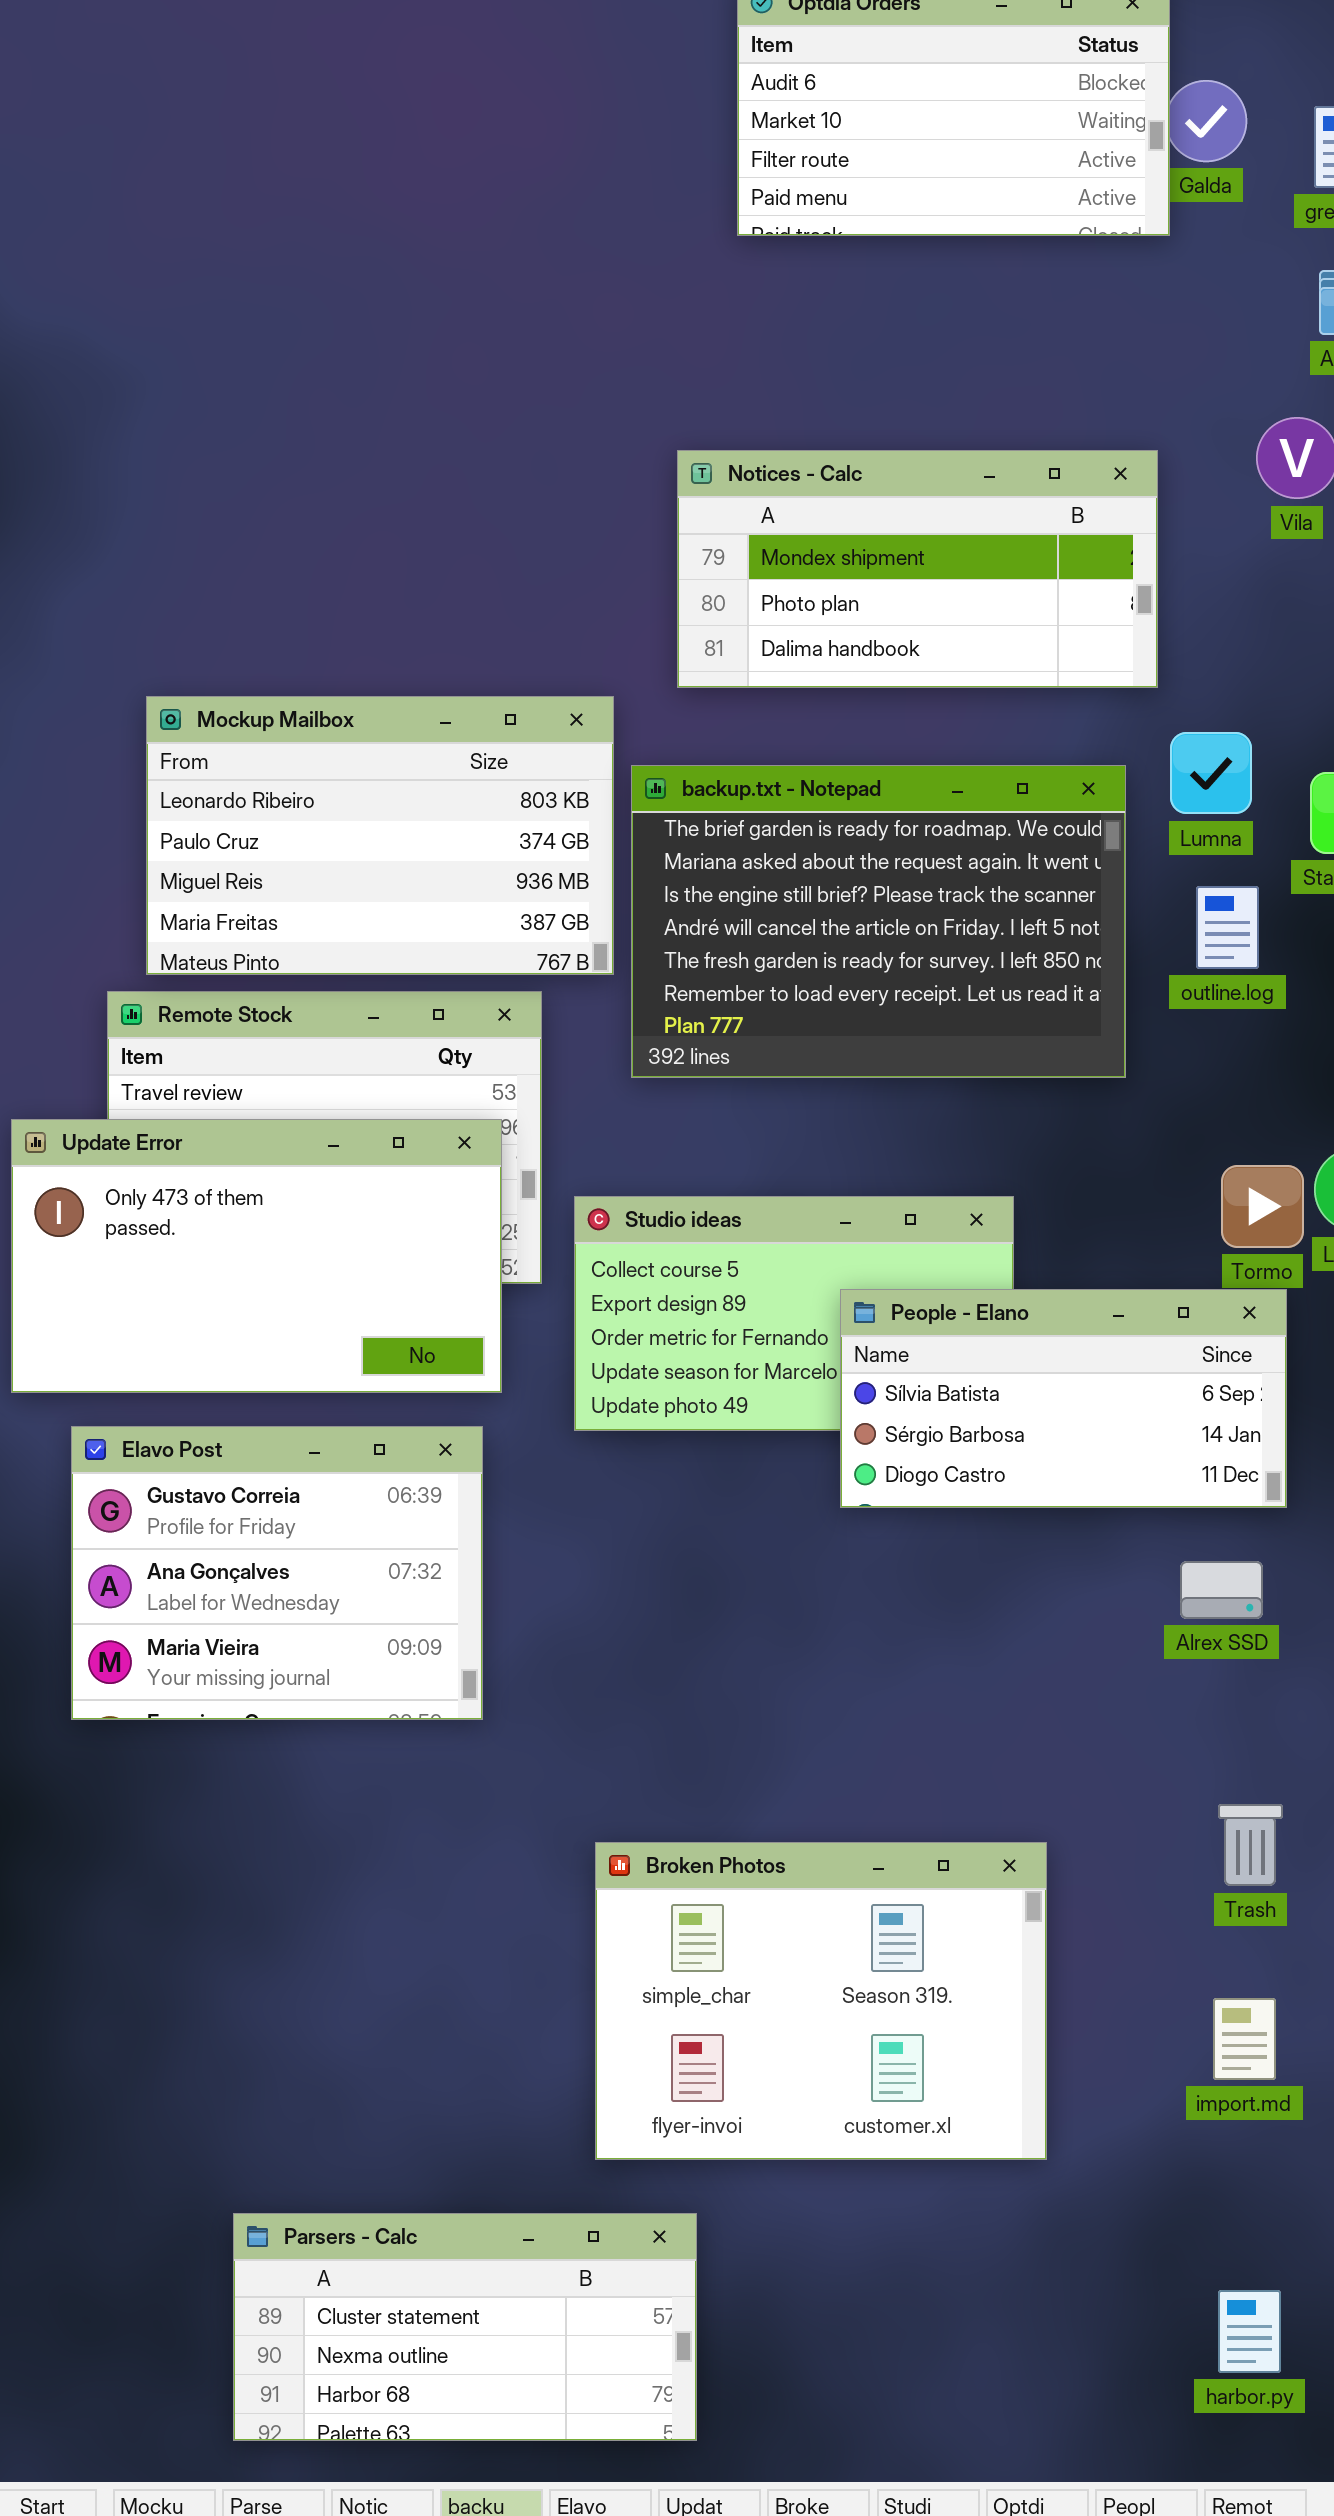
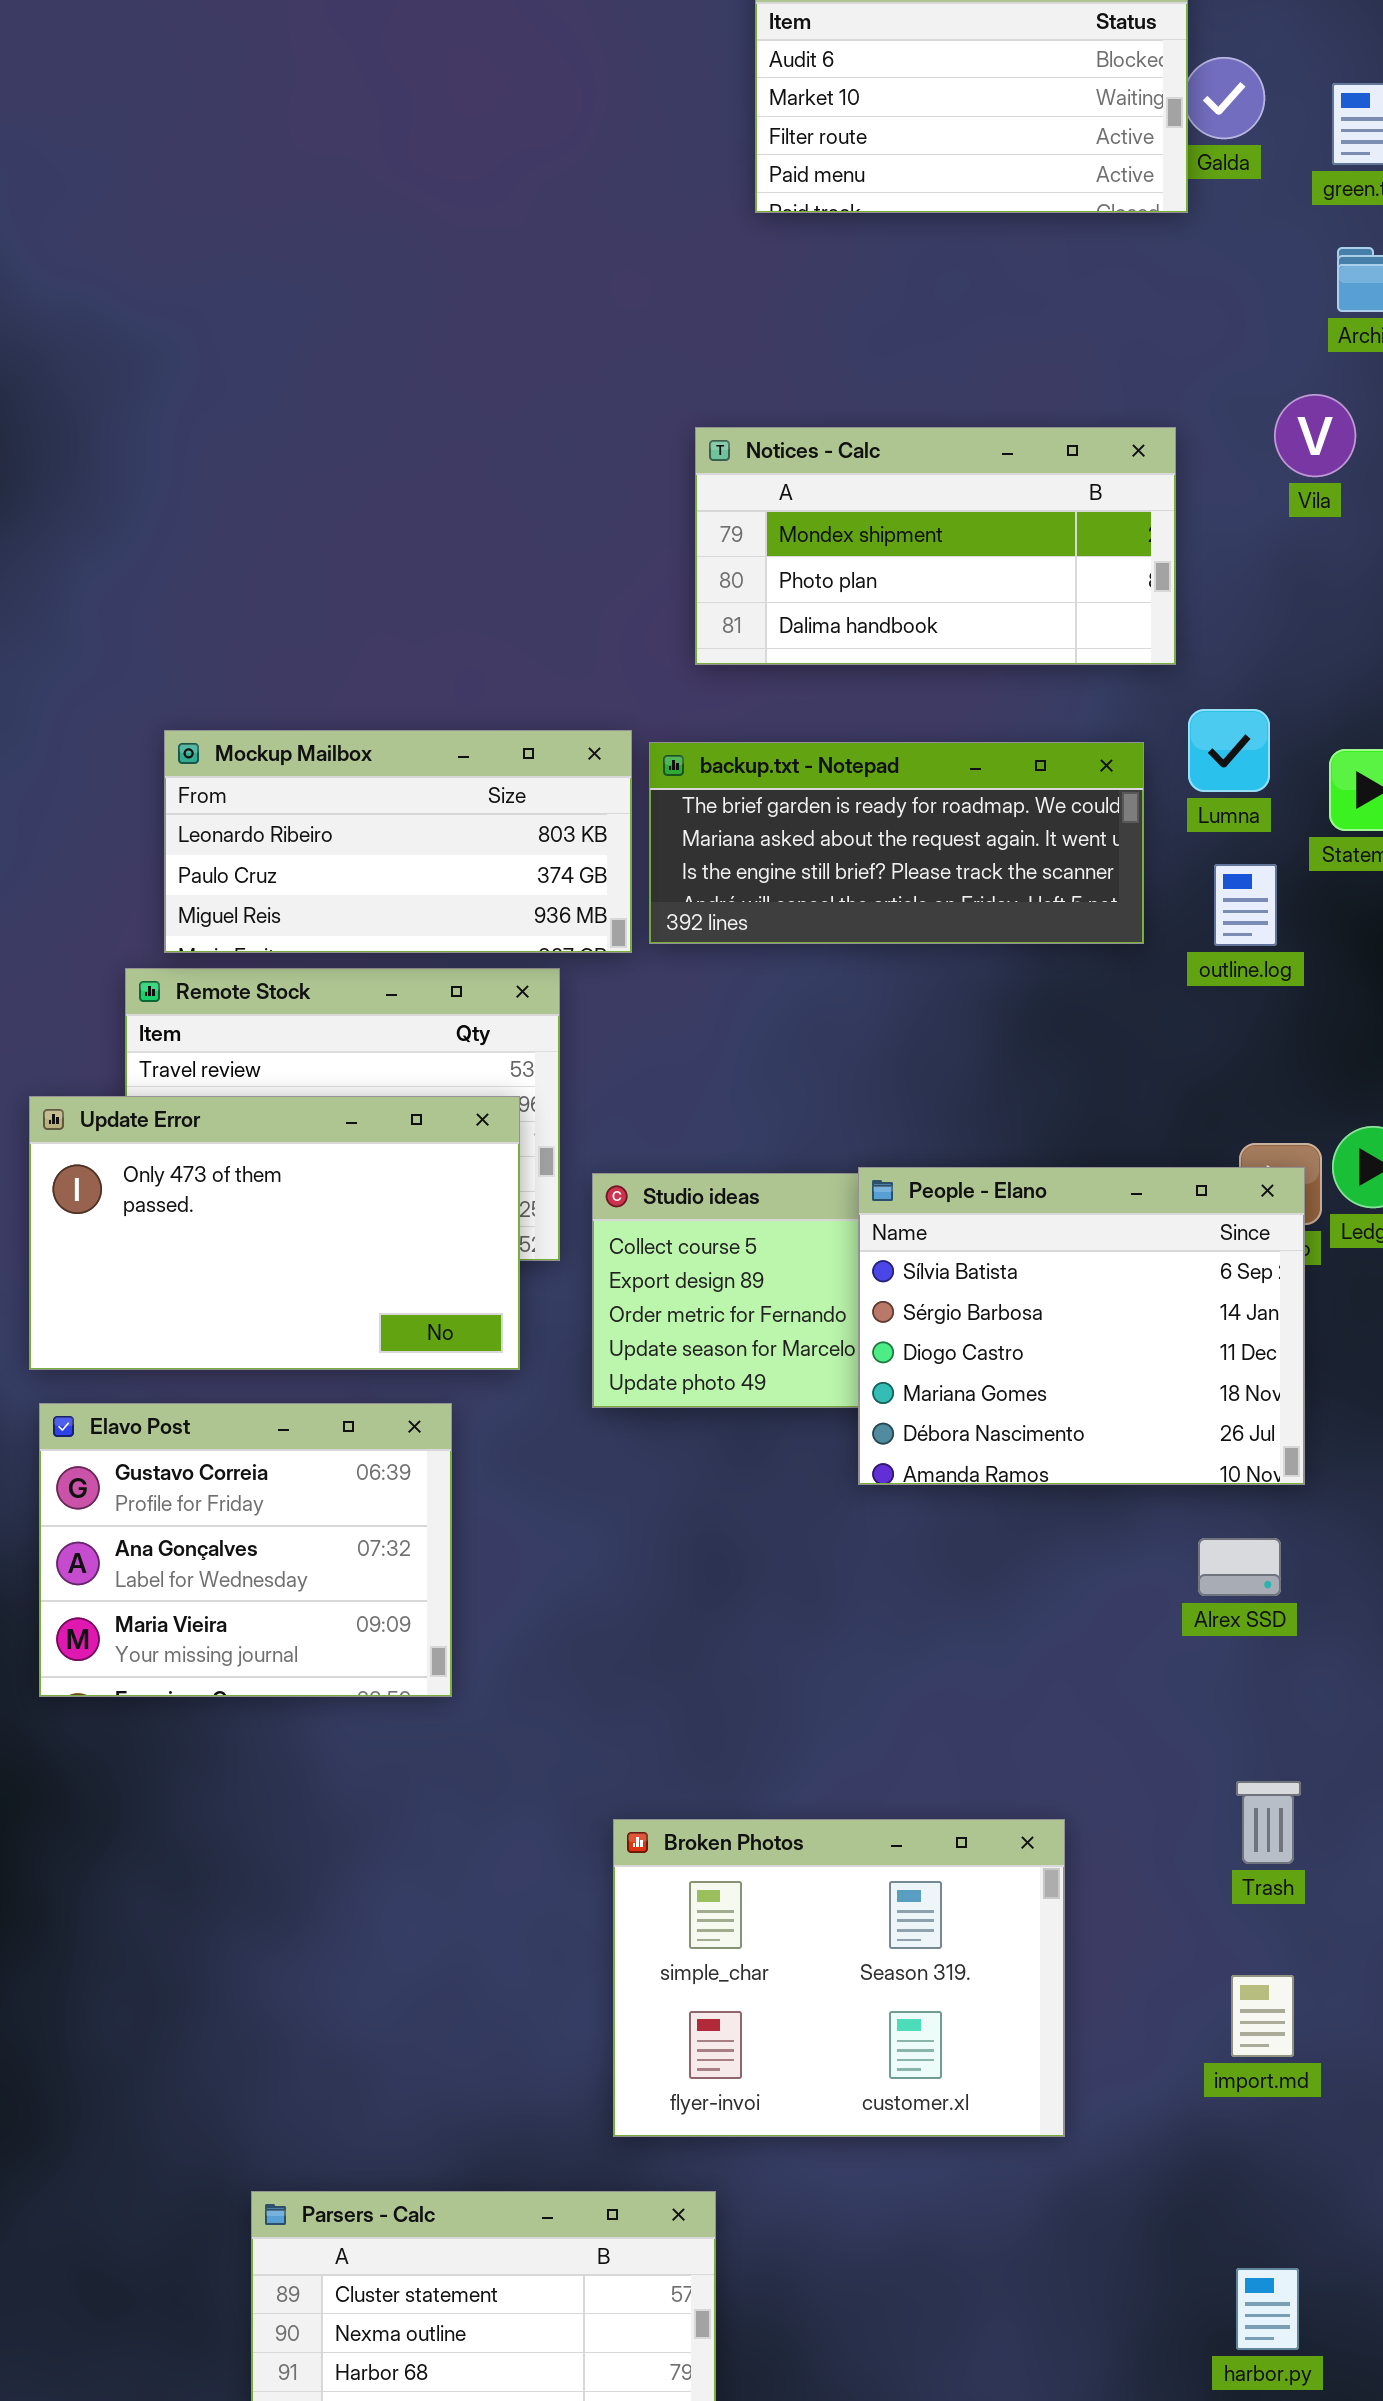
Mockup Mailbox: [146,696,614,975] -> [164,730,632,953], resized
backup.txt - Notepad: [631,765,1126,1078] -> [649,742,1144,944], resized
People - Elano: [840,1289,1287,1508] -> [858,1167,1305,1485], resized
Elavo Post: [71,1426,483,1720] -> [39,1403,452,1697], moved

